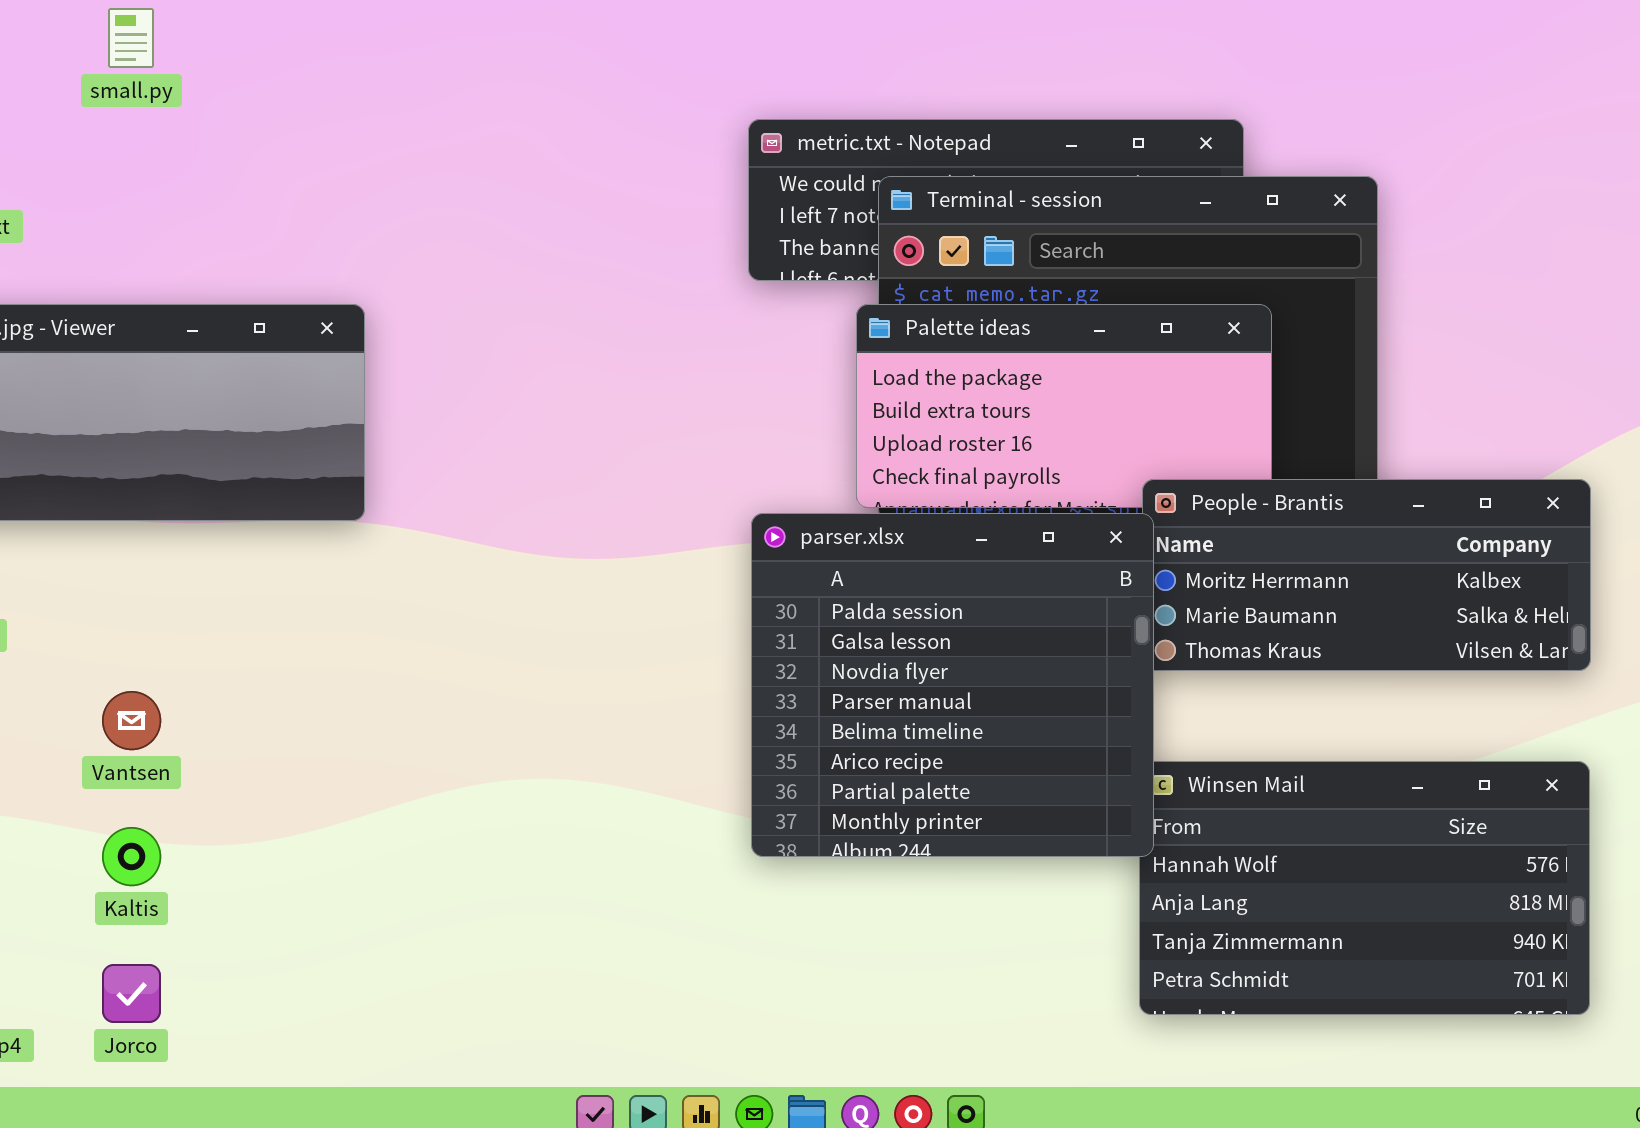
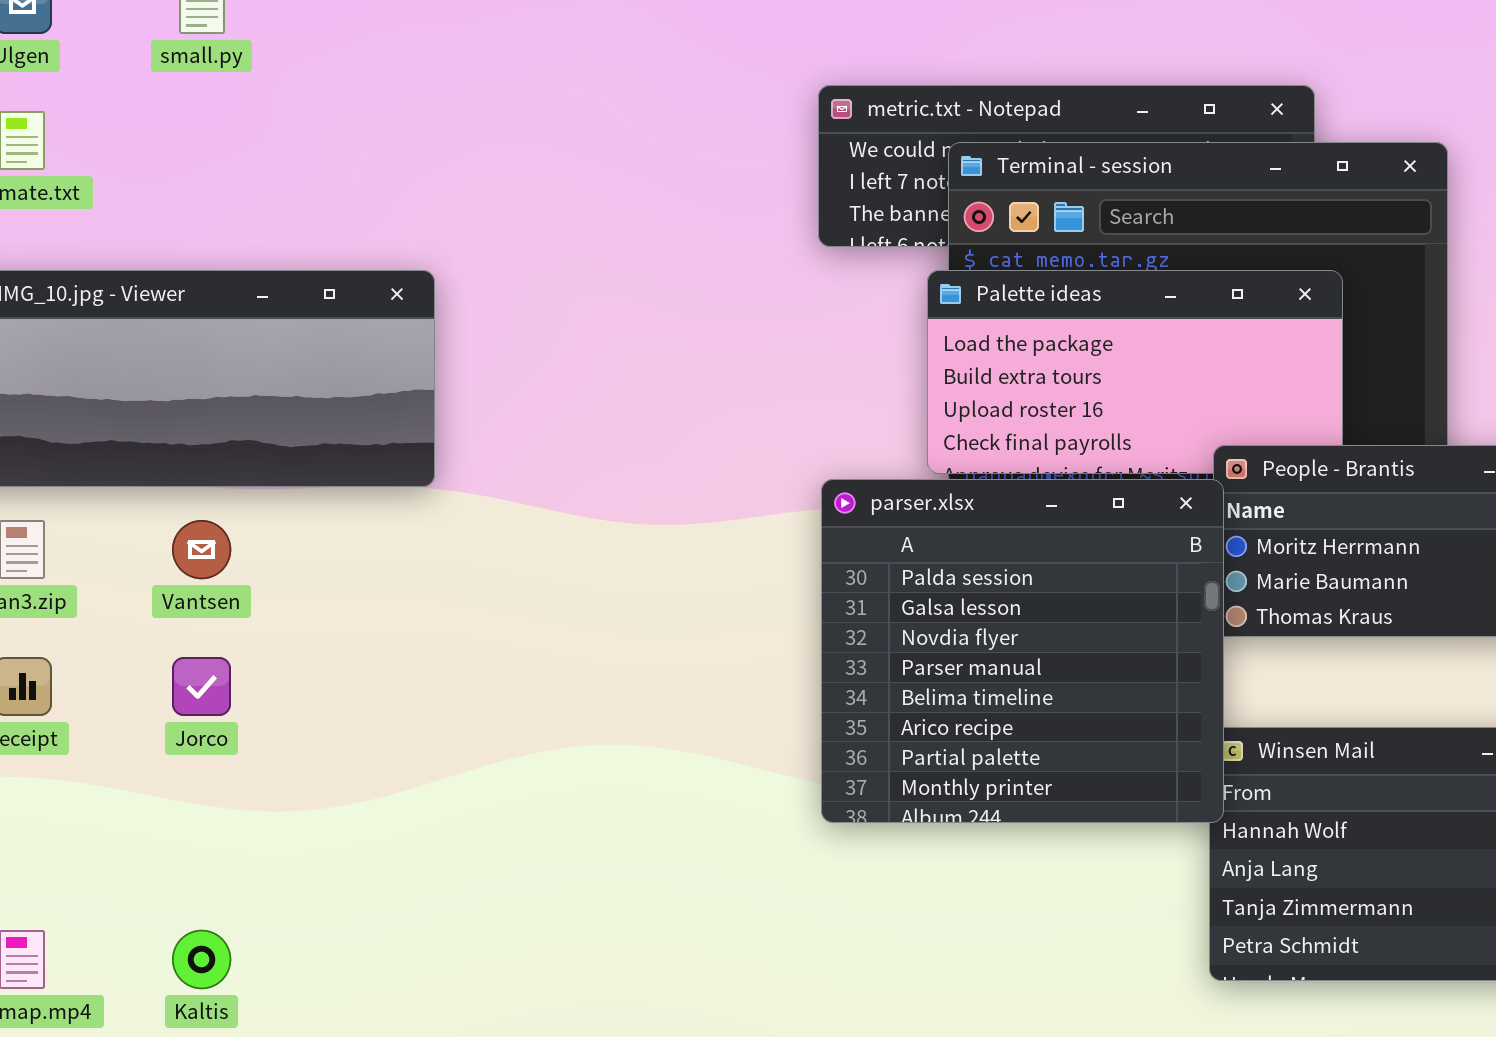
Vantsen: [102,691,161,750] -> [172,520,231,579], moved
Kaltis: [102,827,161,886] -> [172,930,231,989], moved
Jorco: [102,964,161,1023] -> [172,657,231,716], moved

